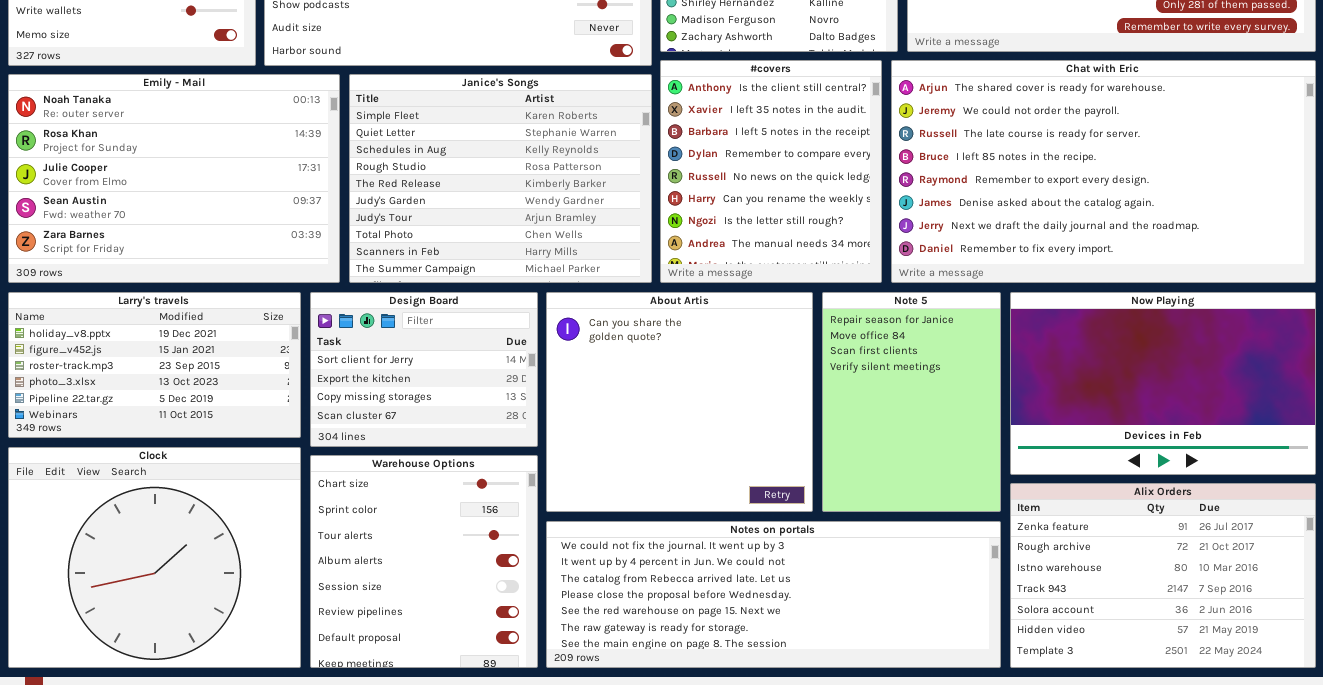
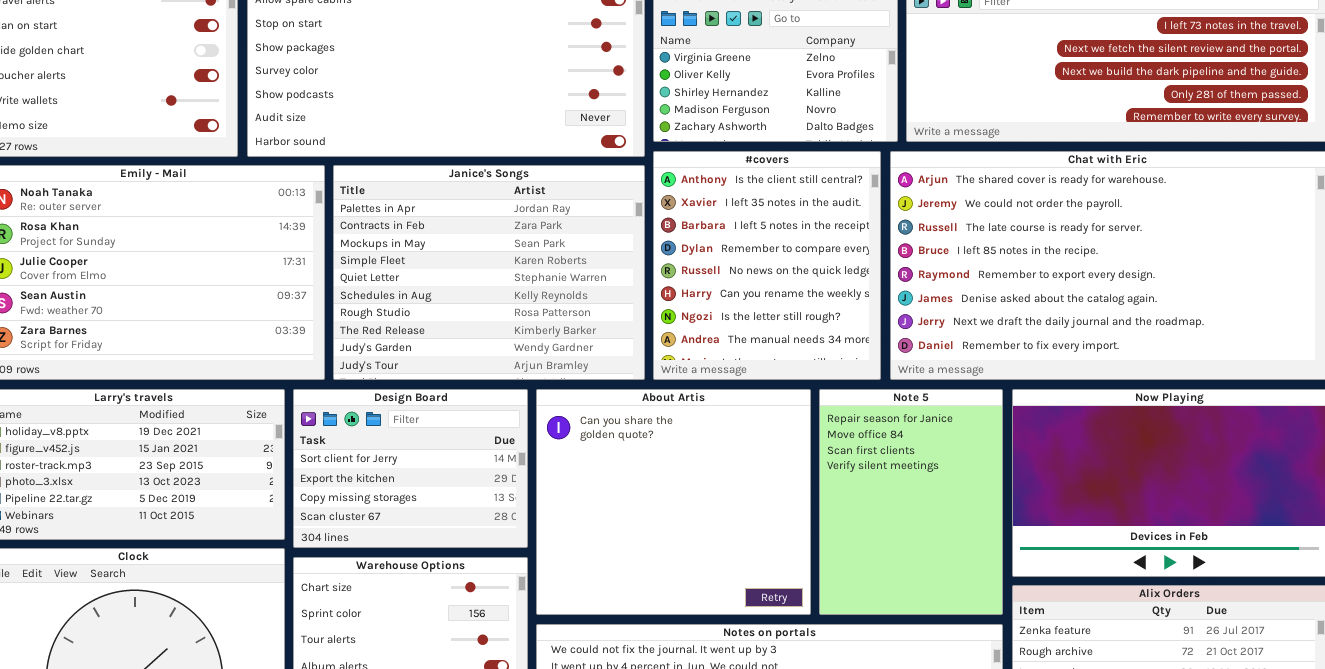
Janice's Songs: [349,74,652,283] -> [333,165,645,380], scrolled up 3 rows

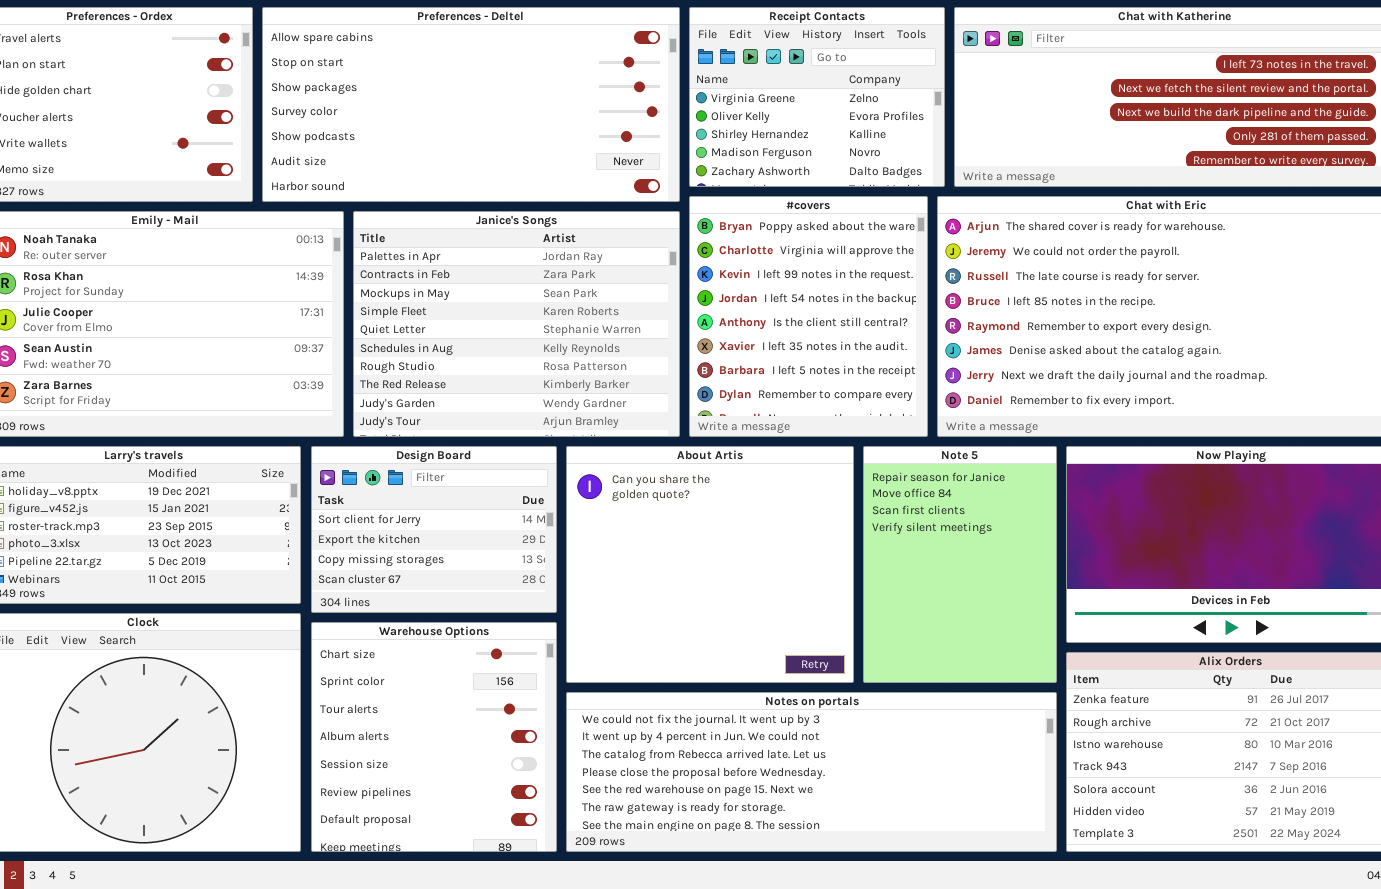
#covers: [653,151,881,380] -> [689,196,928,437], scrolled up 4 rows

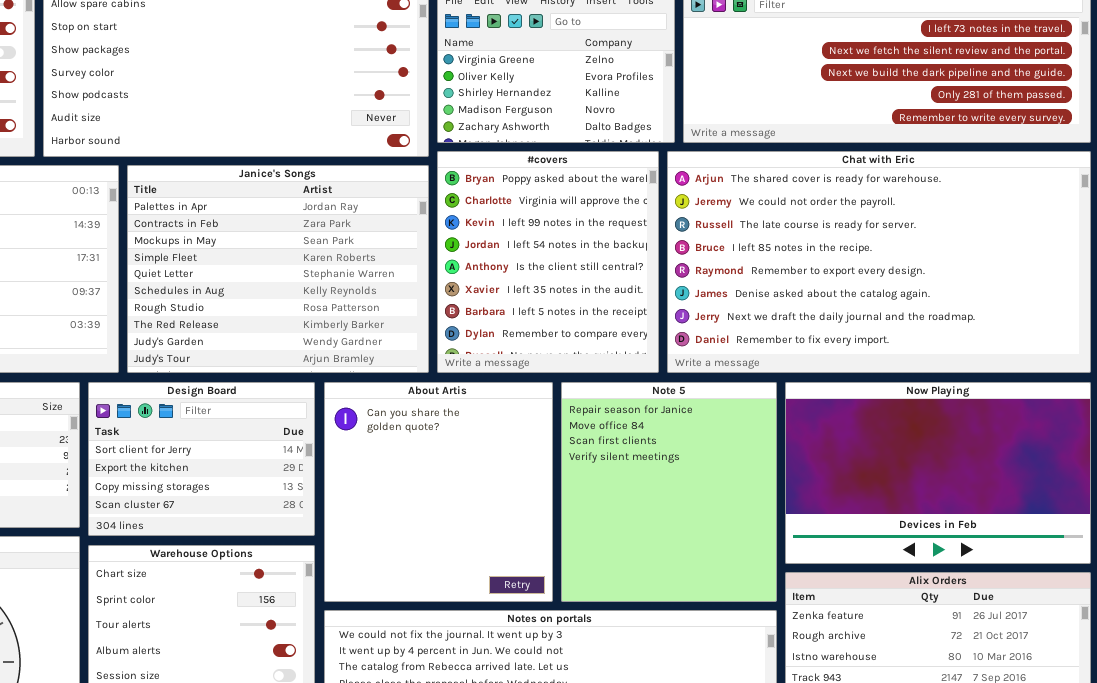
About Artis: [566,446,854,683] -> [324,382,553,602], resized
Note 5: [863,446,1057,683] -> [561,382,777,602], resized

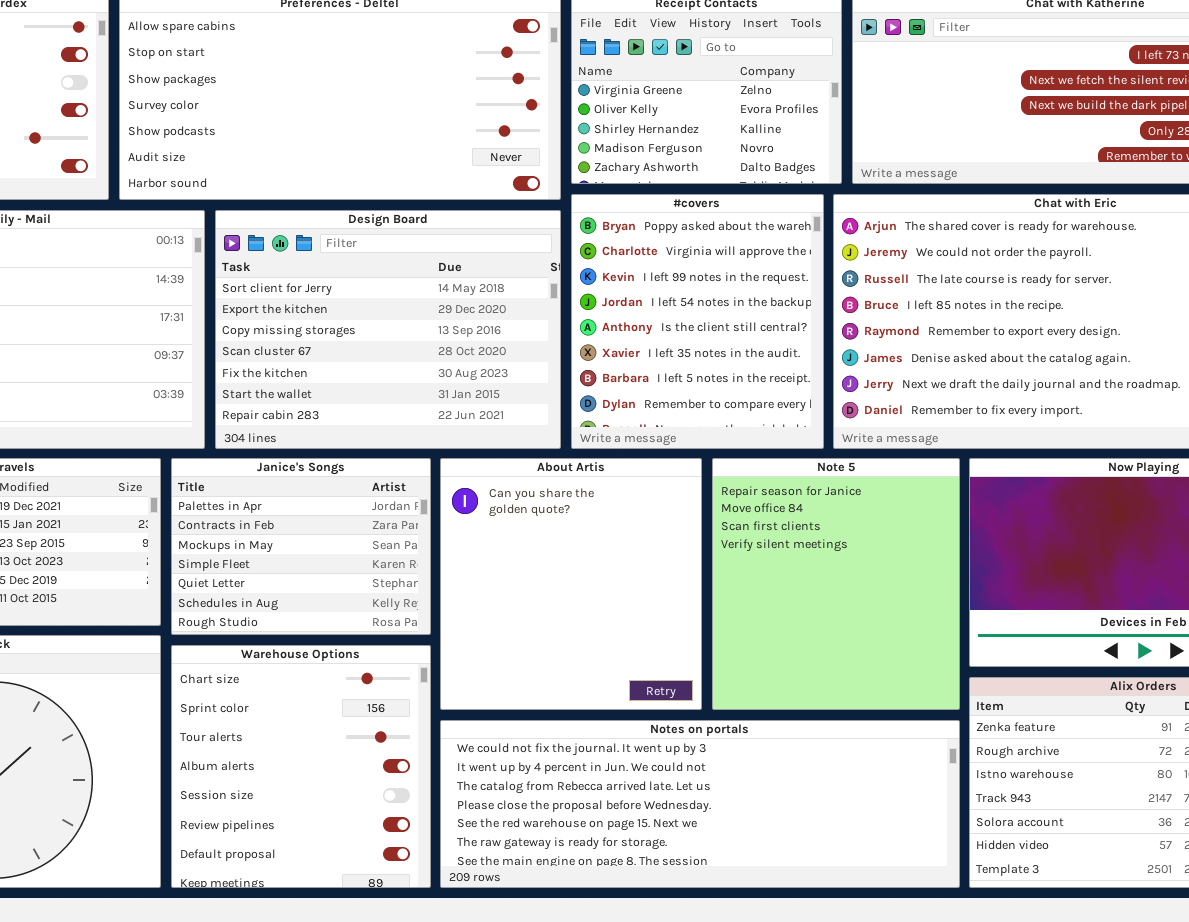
Janice's Songs: [127,165,429,373] -> [171,458,431,635], moved, resized
Design Board: [88,382,315,536] -> [215,210,561,449], moved, resized

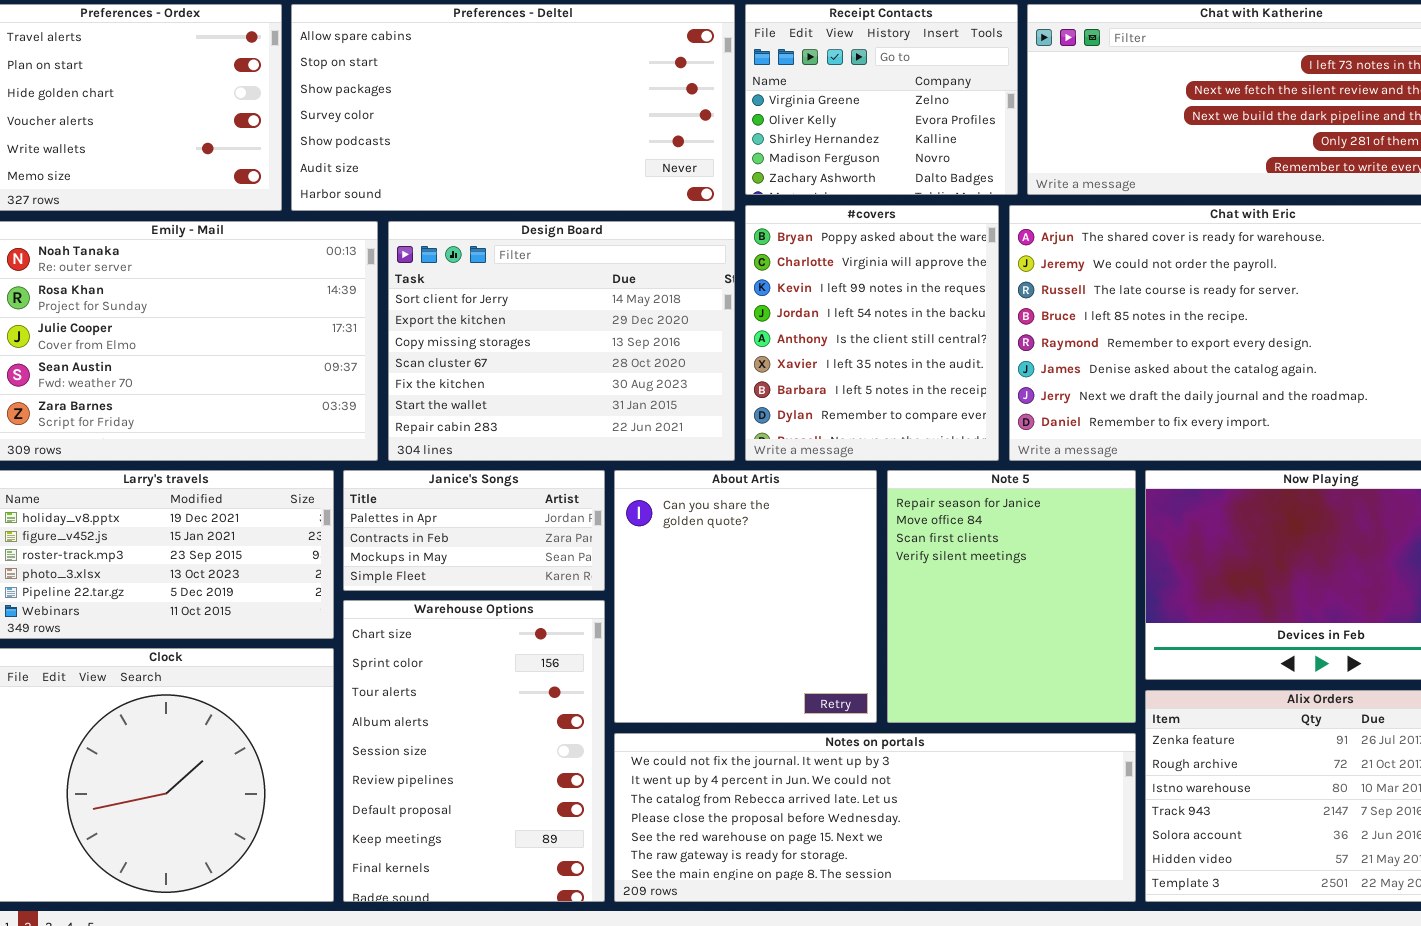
Janice's Songs: [171,458,431,635] -> [343,470,605,591], resized
Warehouse Options: [171,645,431,888] -> [343,600,605,902], resized

